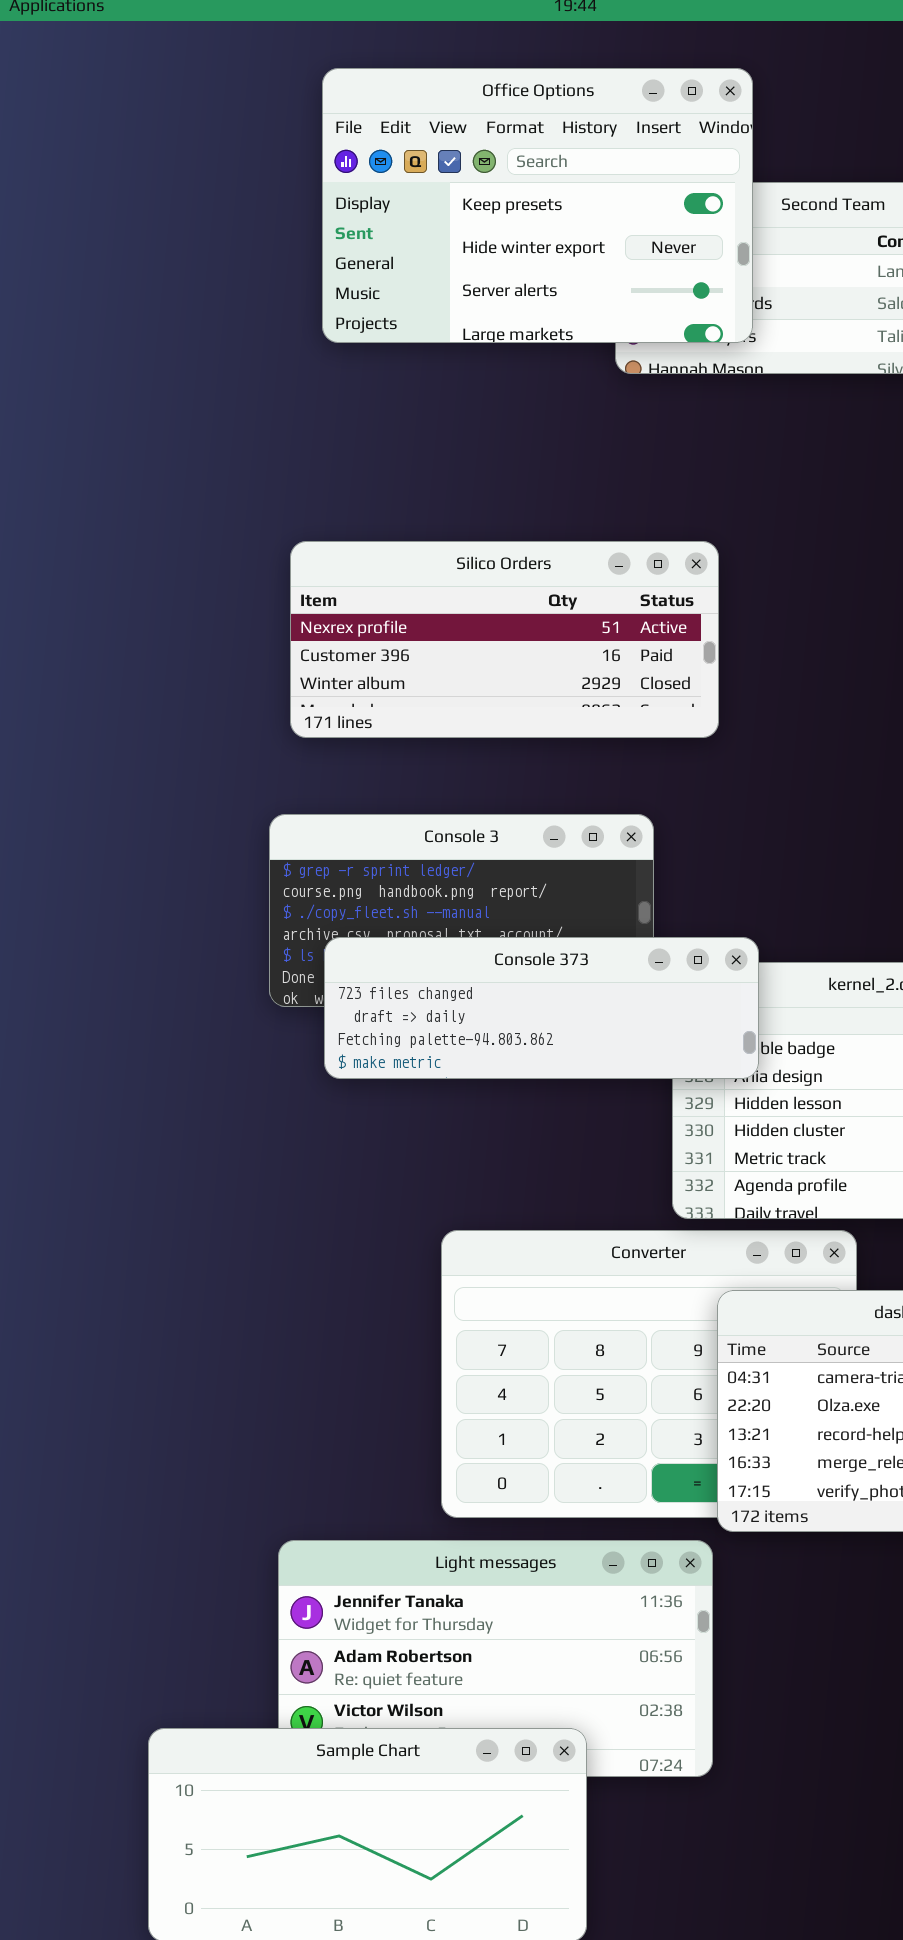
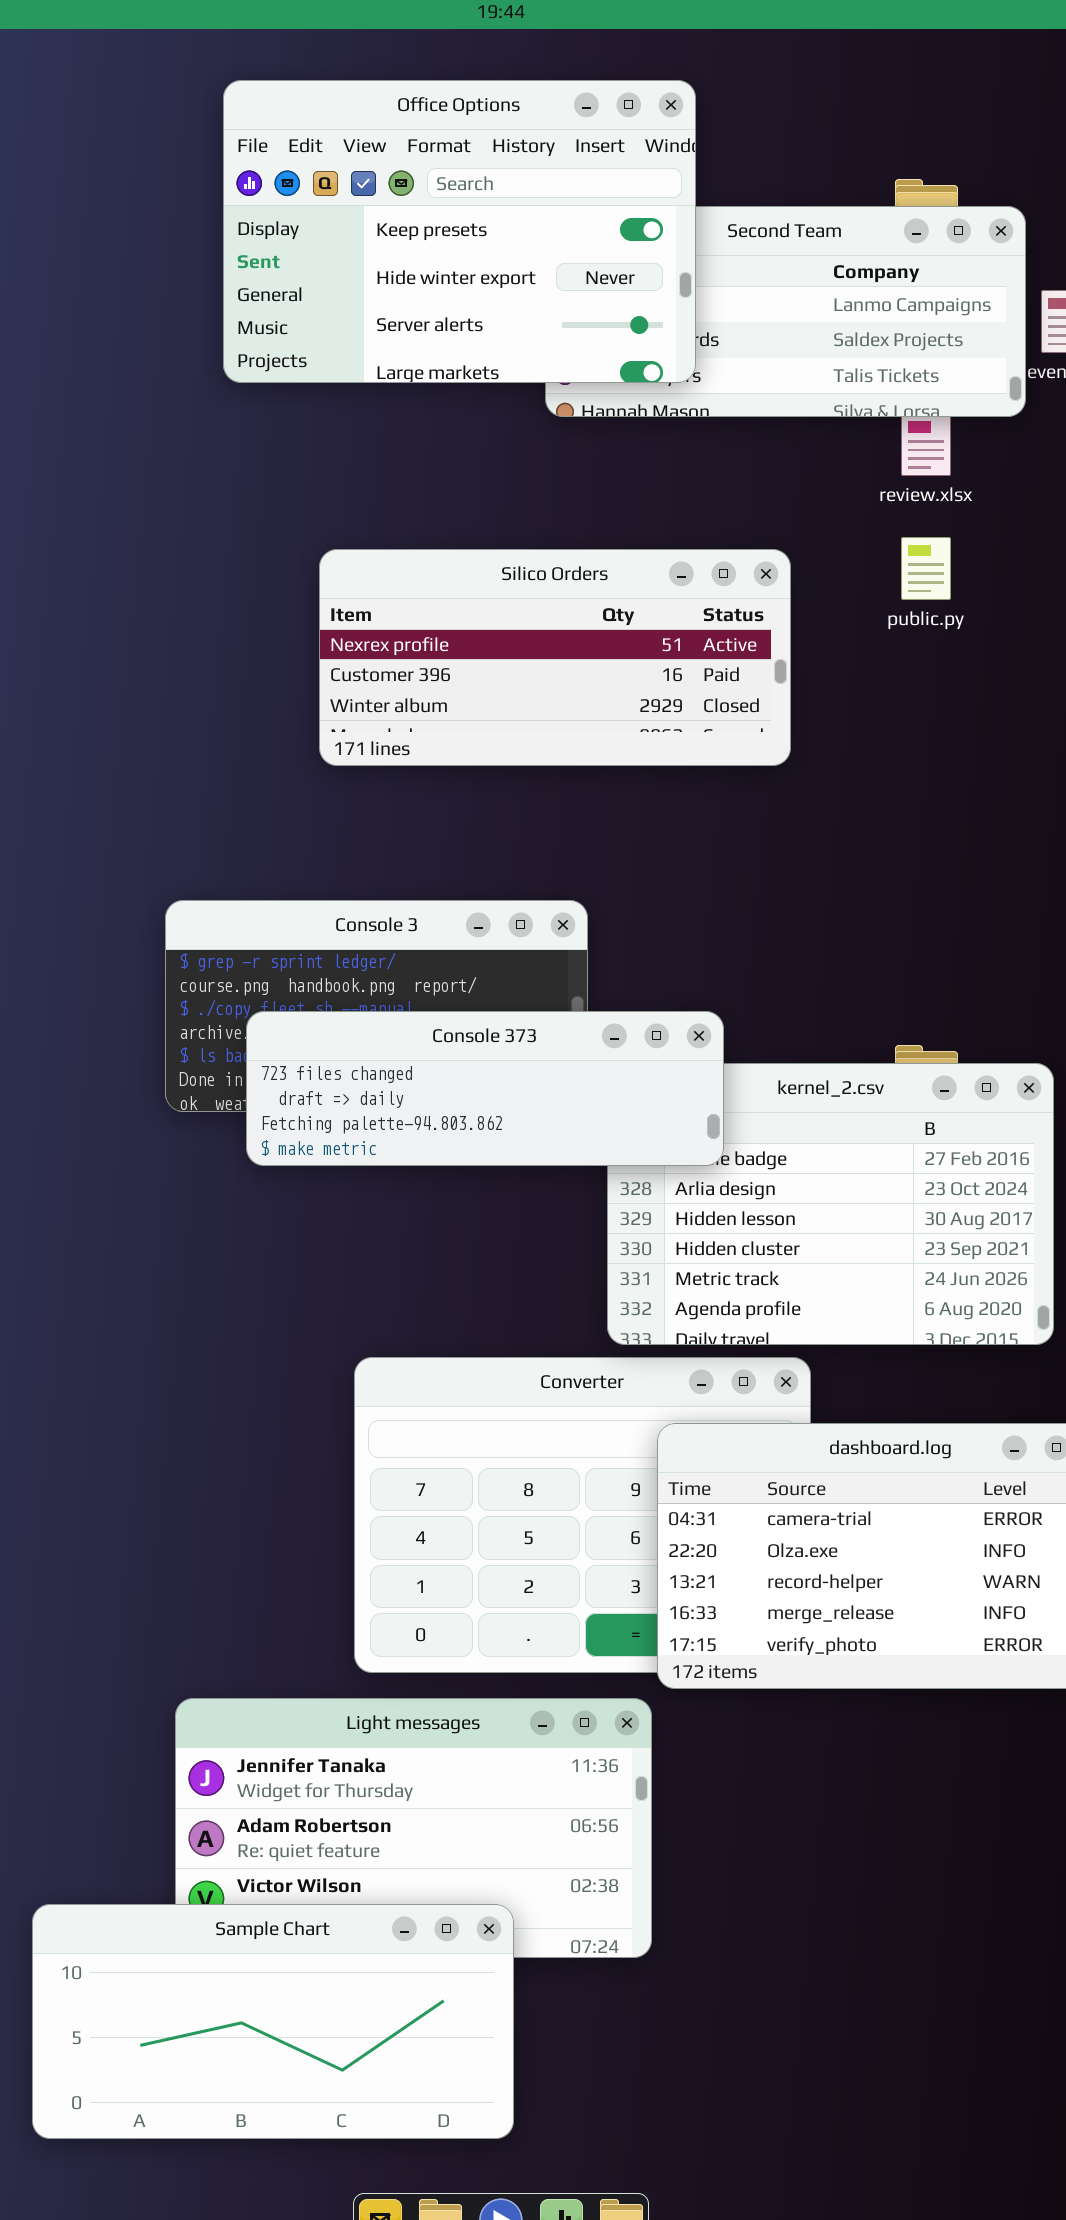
Silico Orders: [290,541,719,738] -> [319,549,791,766], moved
Console 373: [324,937,759,1079] -> [246,1011,724,1166], moved

